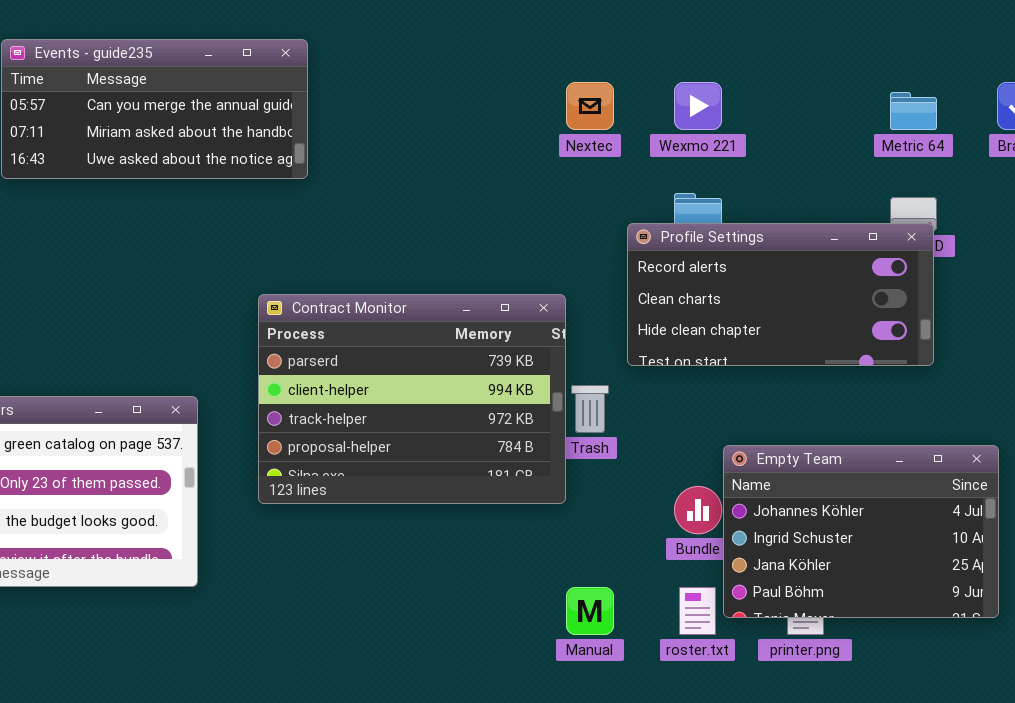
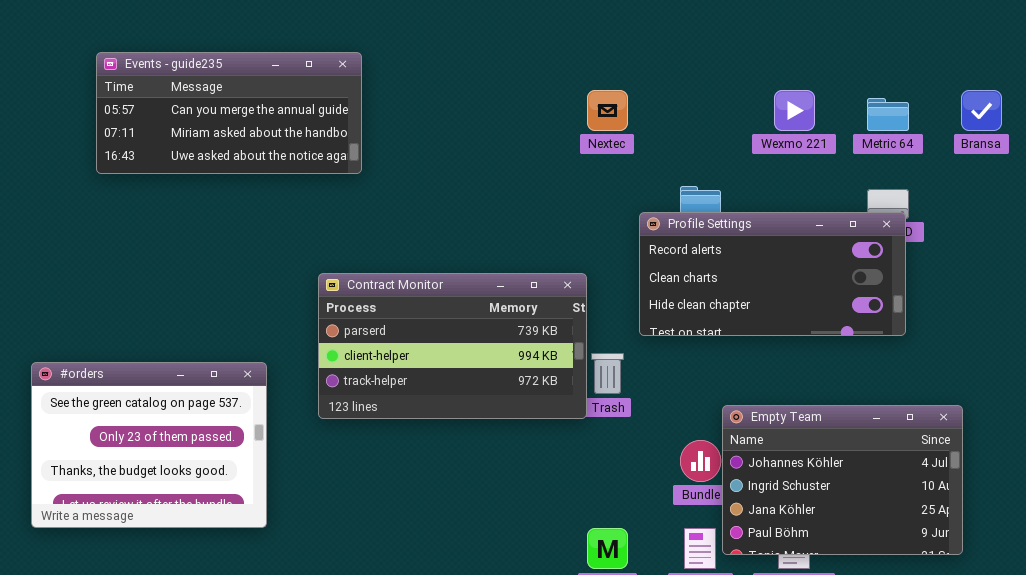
Wexmo 221: [674,82,722,130] -> [774,90,815,131], moved
Contract Monitor: [258,294,566,504] -> [318,273,587,419], resized

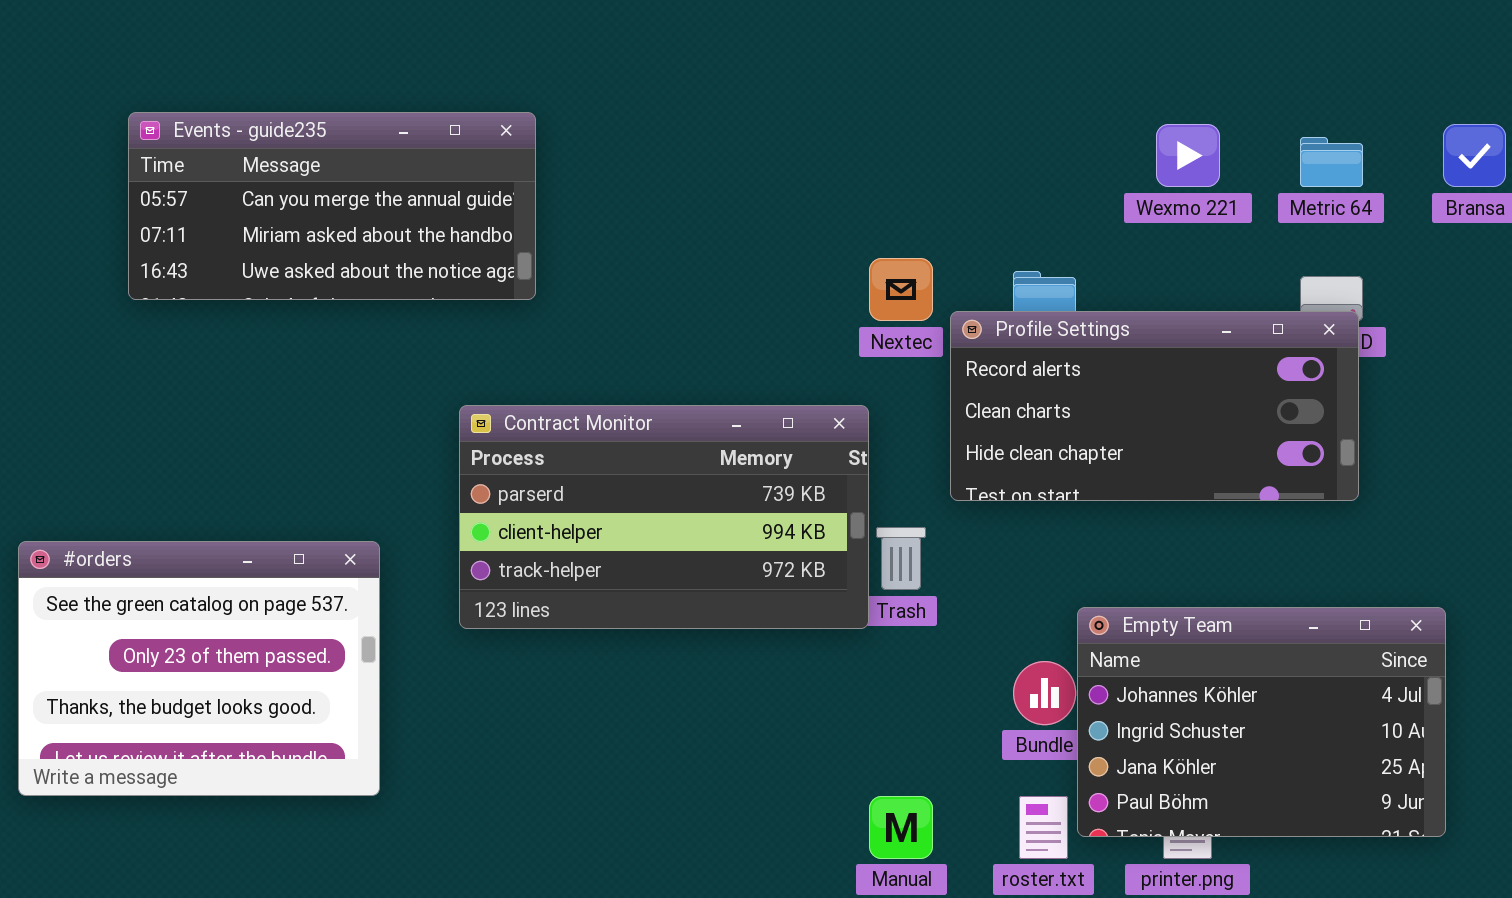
Events - guide235: [96,52,362,174] -> [128,112,536,300], moved
Nextec: [587,90,628,131] -> [869,258,933,321], moved

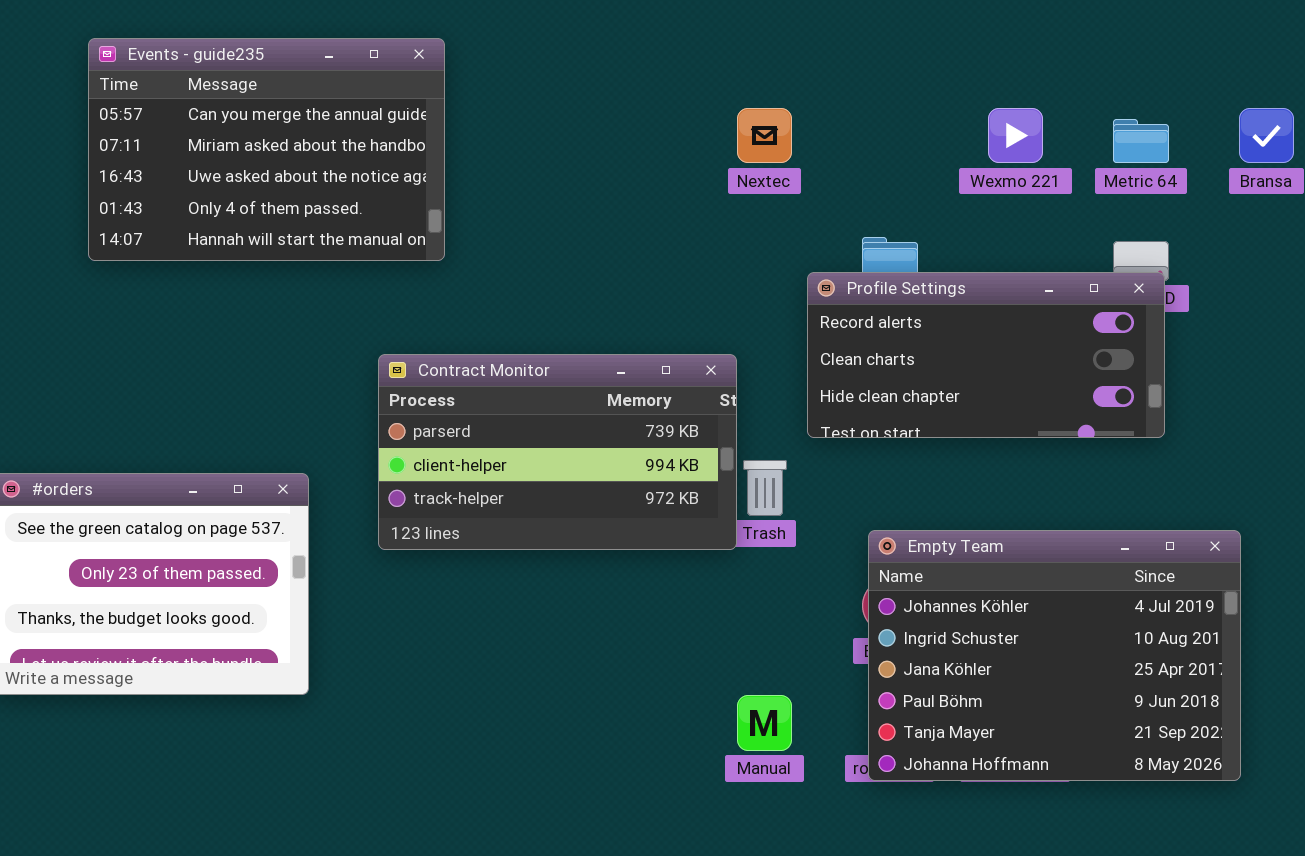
Events - guide235: [128,112,536,300] -> [88,38,445,261], resized
Nextec: [869,258,933,321] -> [737,108,792,163], moved
Empty Team: [1077,607,1446,837] -> [868,530,1241,781], resized

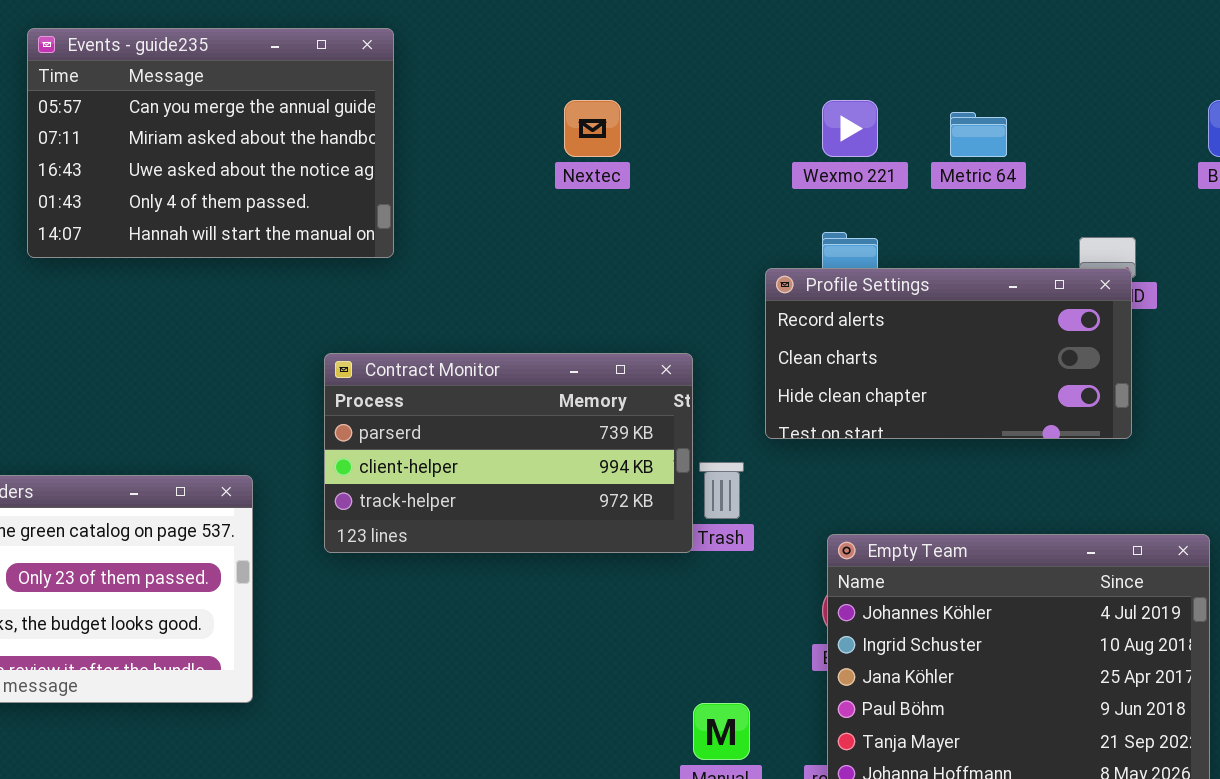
Nextec: [737,108,792,163] -> [564,100,621,157], moved
Wexmo 221: [988,108,1043,163] -> [822,100,878,157], moved
Metric 64: [1113,119,1169,163] -> [950,112,1007,157], moved

